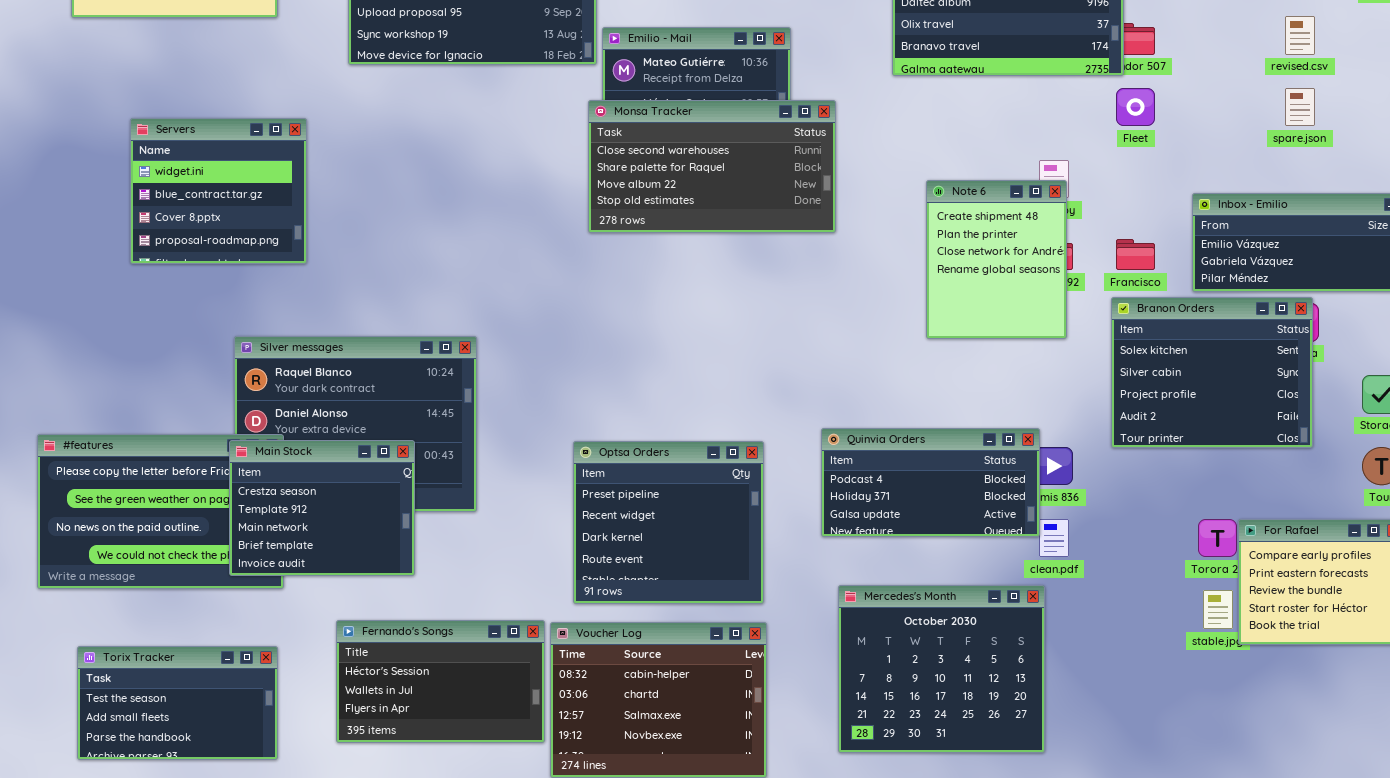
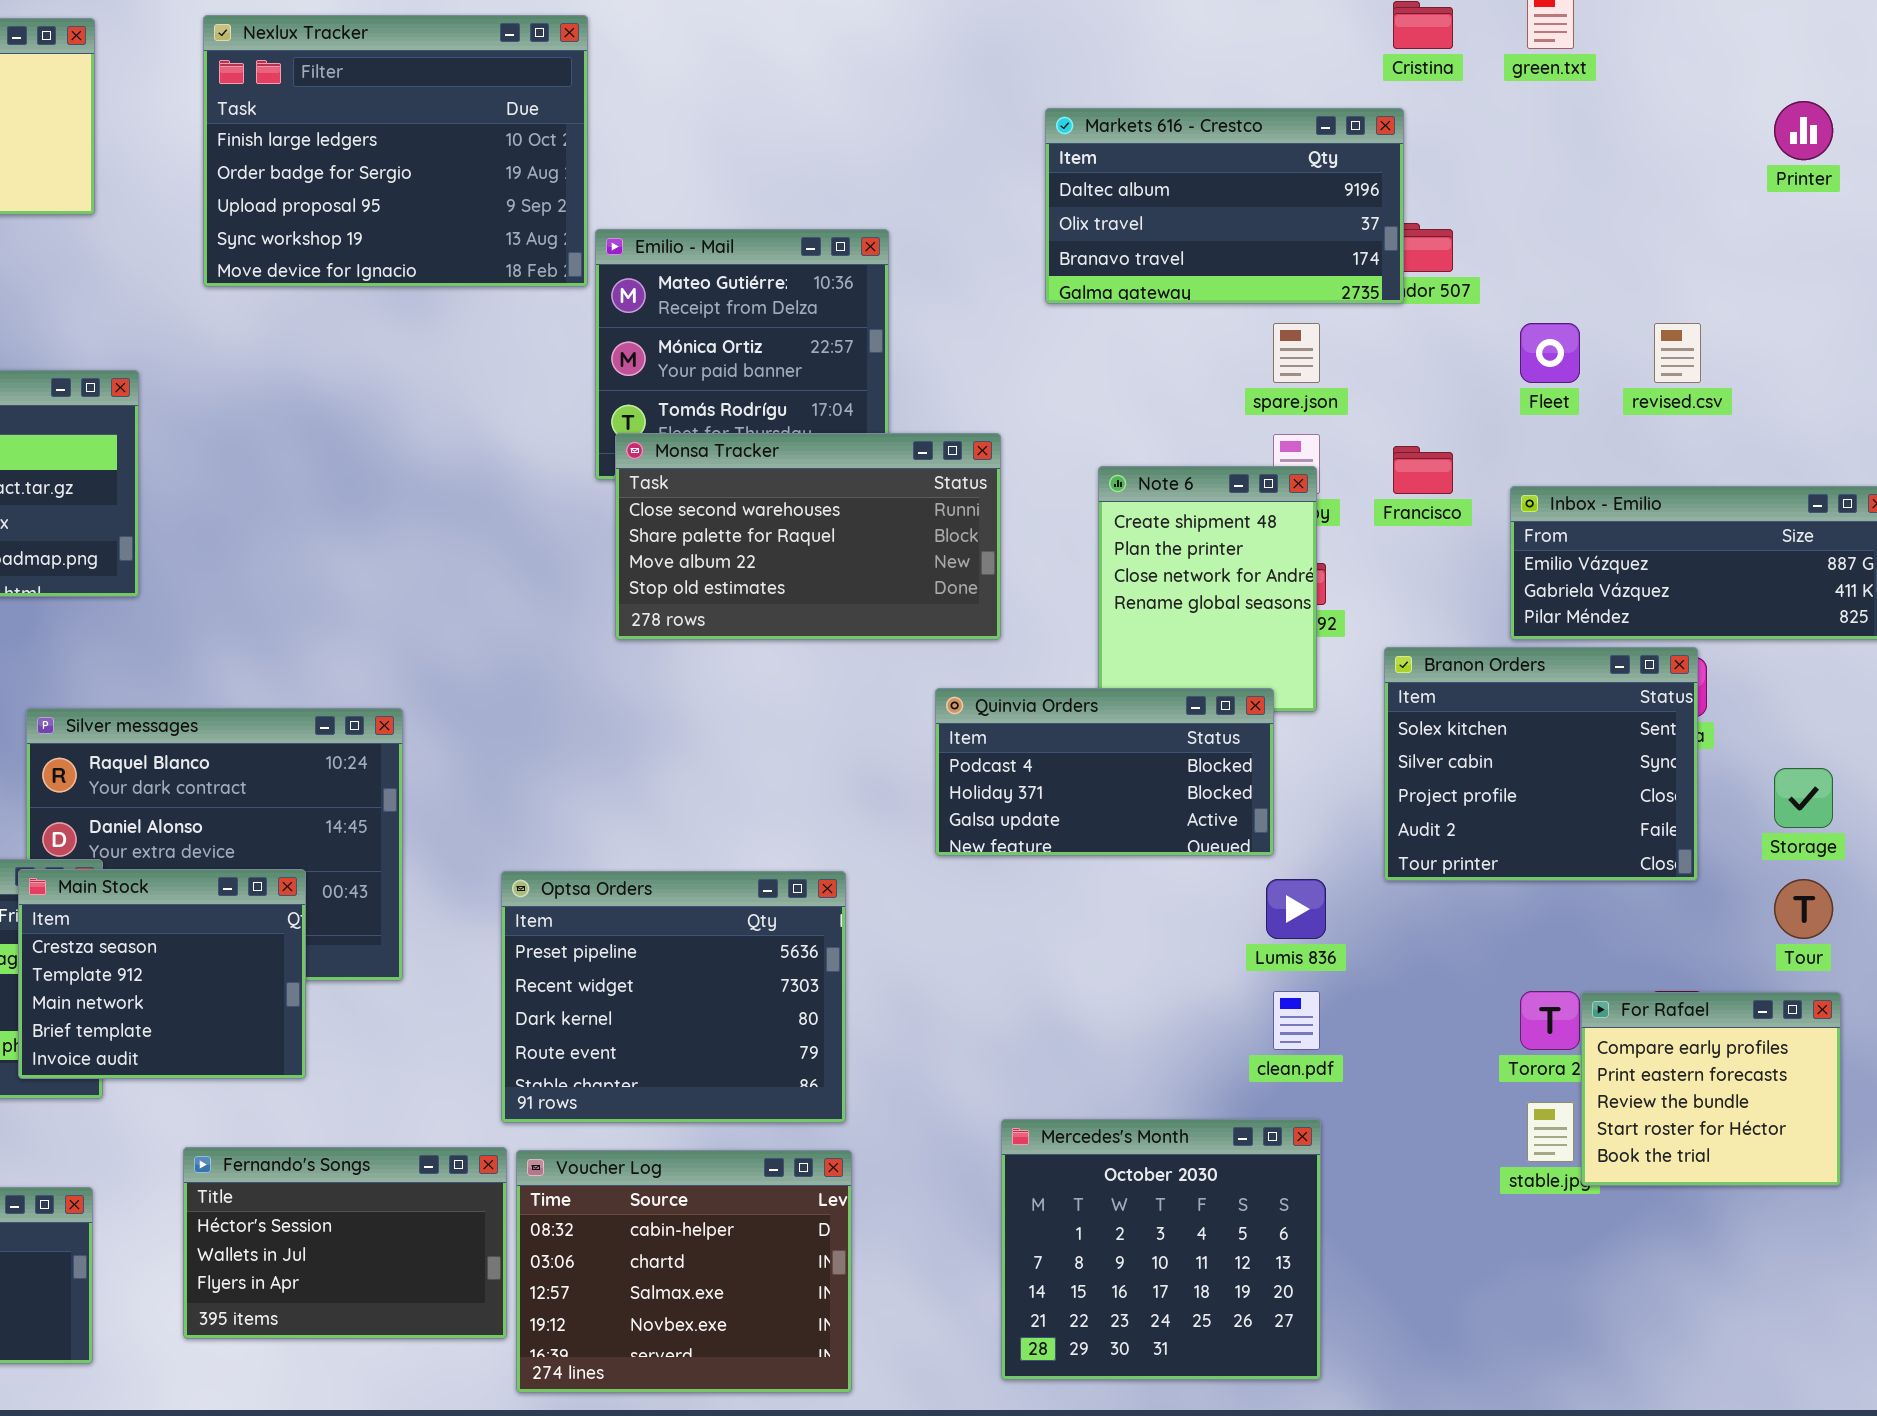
revised.csv: [1285,16,1315,55] -> [1654,323,1701,383], moved
Fleet: [1116,88,1155,126] -> [1520,323,1580,383], moved
spare.json: [1285,88,1315,126] -> [1273,323,1320,383], moved
Monsa Tracker: [588,100,836,233] -> [615,433,1001,640], moved
Francisco: [1116,239,1155,270] -> [1393,446,1453,494], moved
Quinvia Orders: [821,428,1040,537] -> [935,688,1274,856], moved
Optsa Orders: [573,441,764,604] -> [501,871,846,1123], resized
Mercedes's Month: [838,585,1045,753] -> [1001,1119,1321,1380], moved

